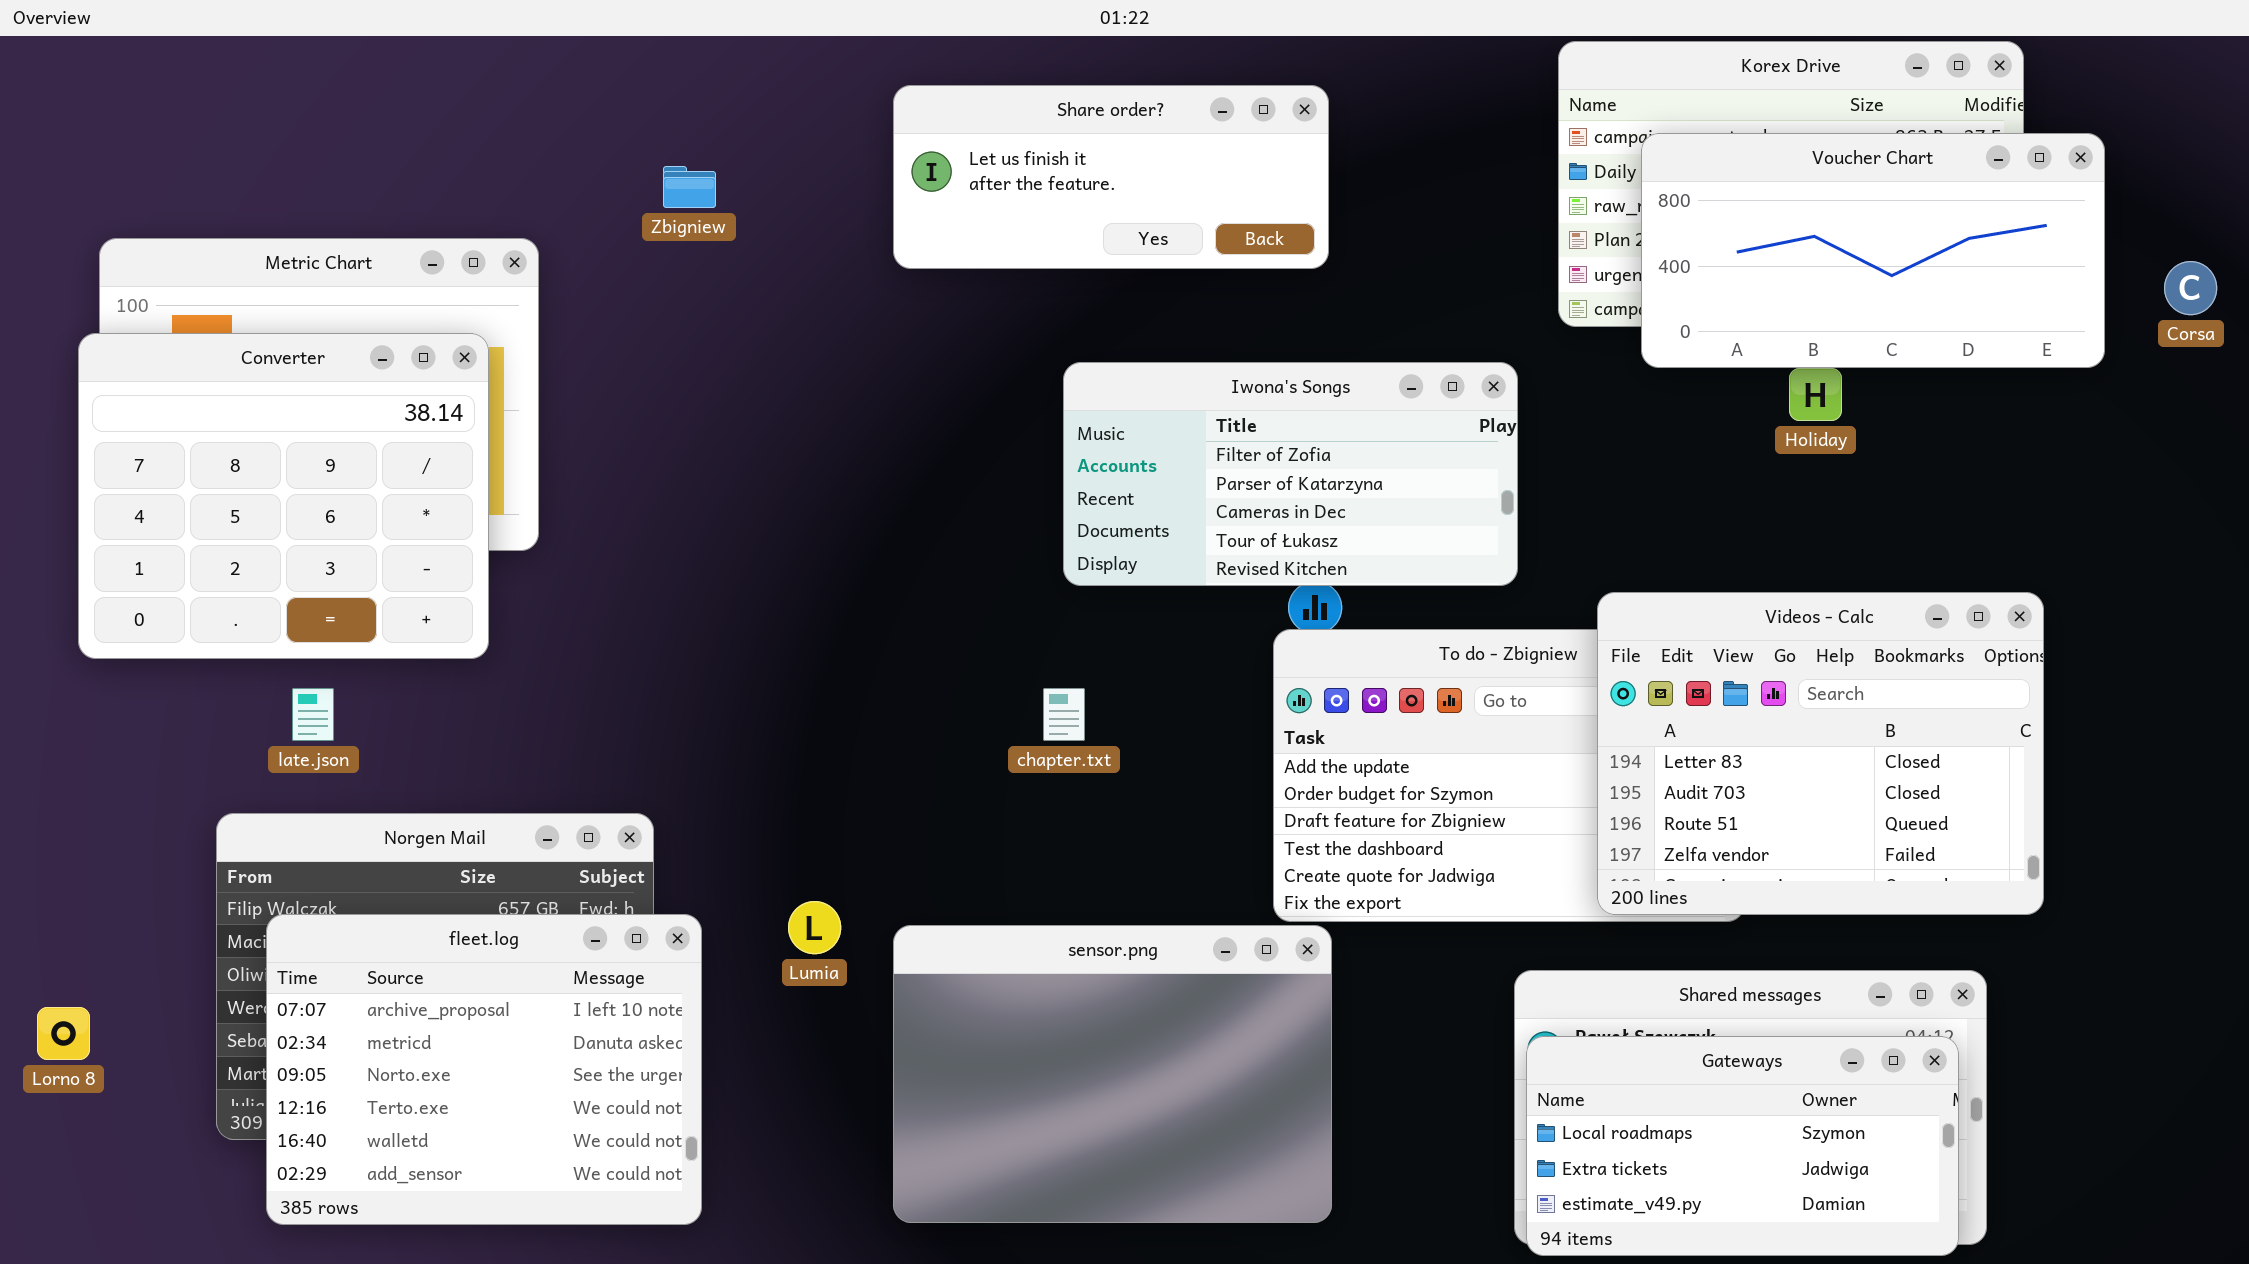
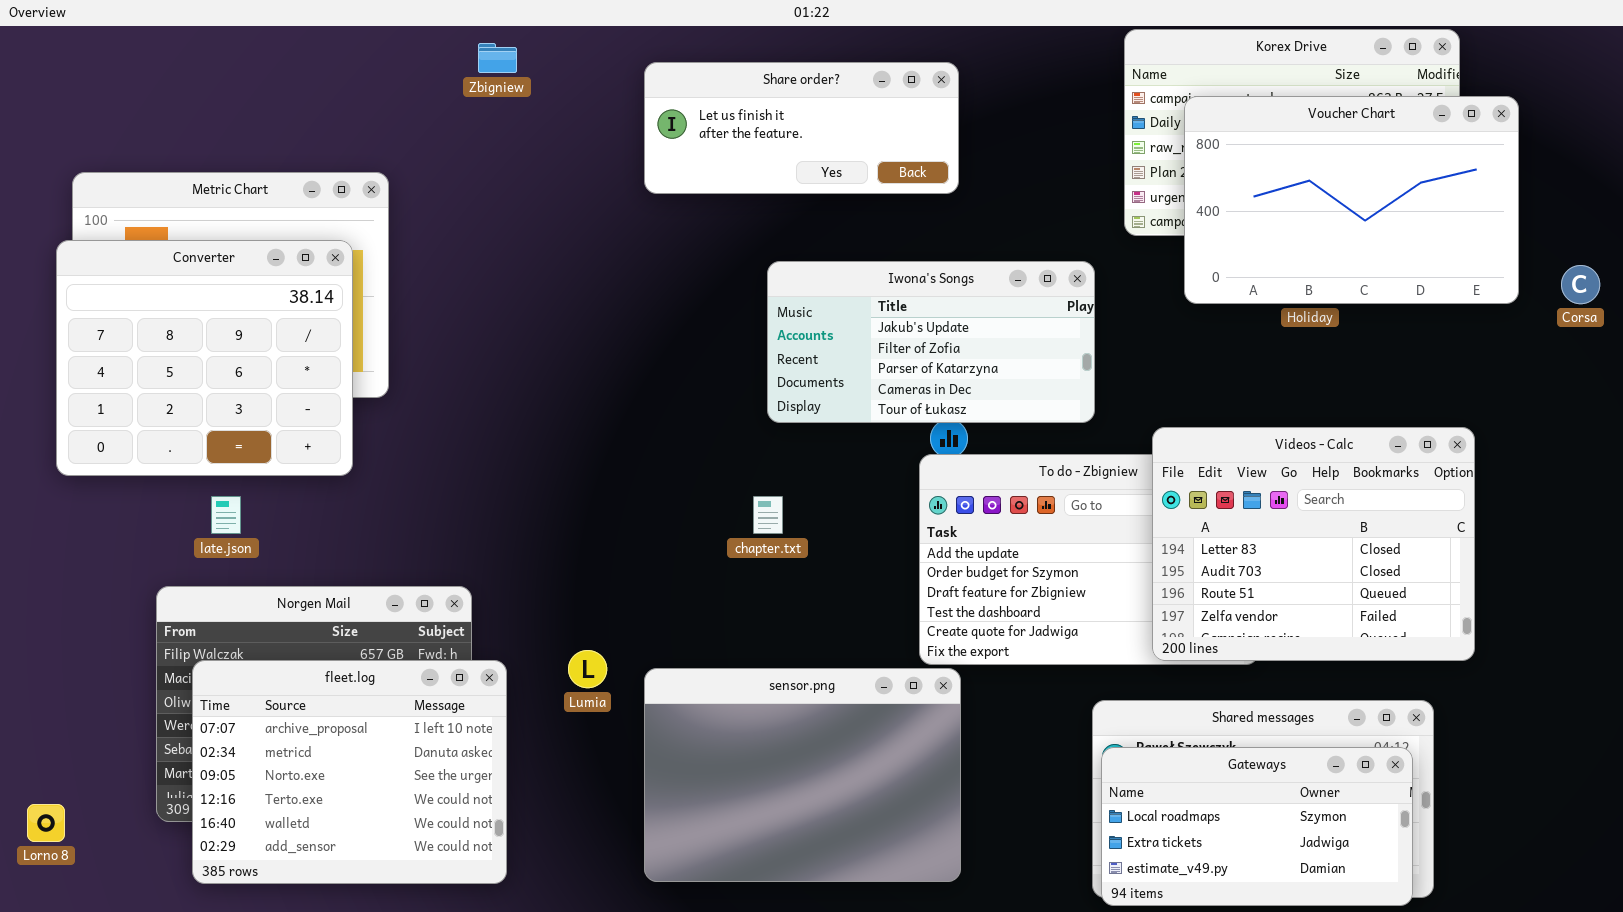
Voucher Chart: [1641,133,2105,368] -> [1184,96,1519,304], resized
Zbigniew: [663,166,716,208] -> [478,43,517,73], moved
Corsa: [2164,261,2217,315] -> [1561,265,1600,304], moved
Iwona's Songs: [1063,362,1518,586] -> [767,261,1095,423], scrolled up 1 row
Lorno 8: [37,1007,90,1060] -> [27,804,65,842], moved

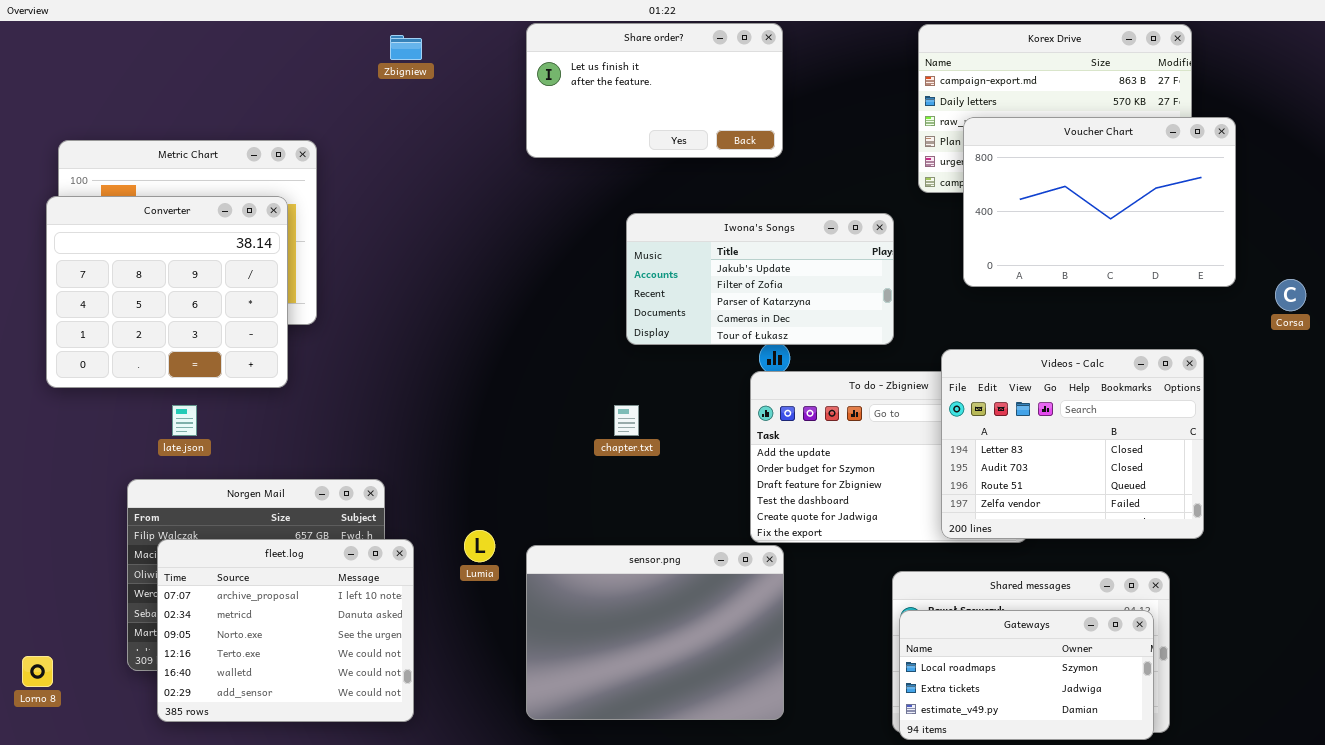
Share order?: [644,62,959,194] -> [526,23,783,158], resized
Voucher Chart: [1184,96,1519,304] -> [963,117,1236,287], moved
Corsa: [1561,265,1600,304] -> [1275,279,1306,311], moved

